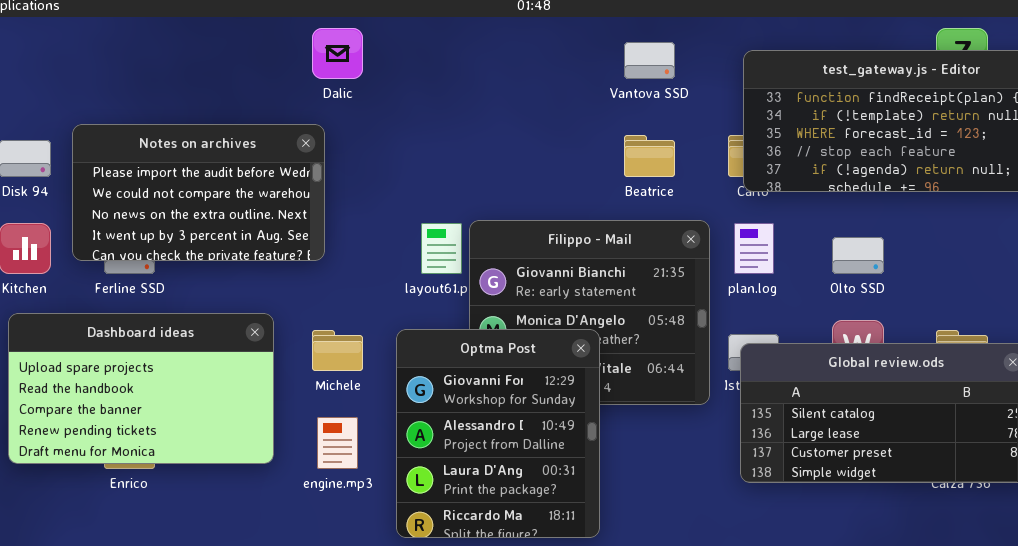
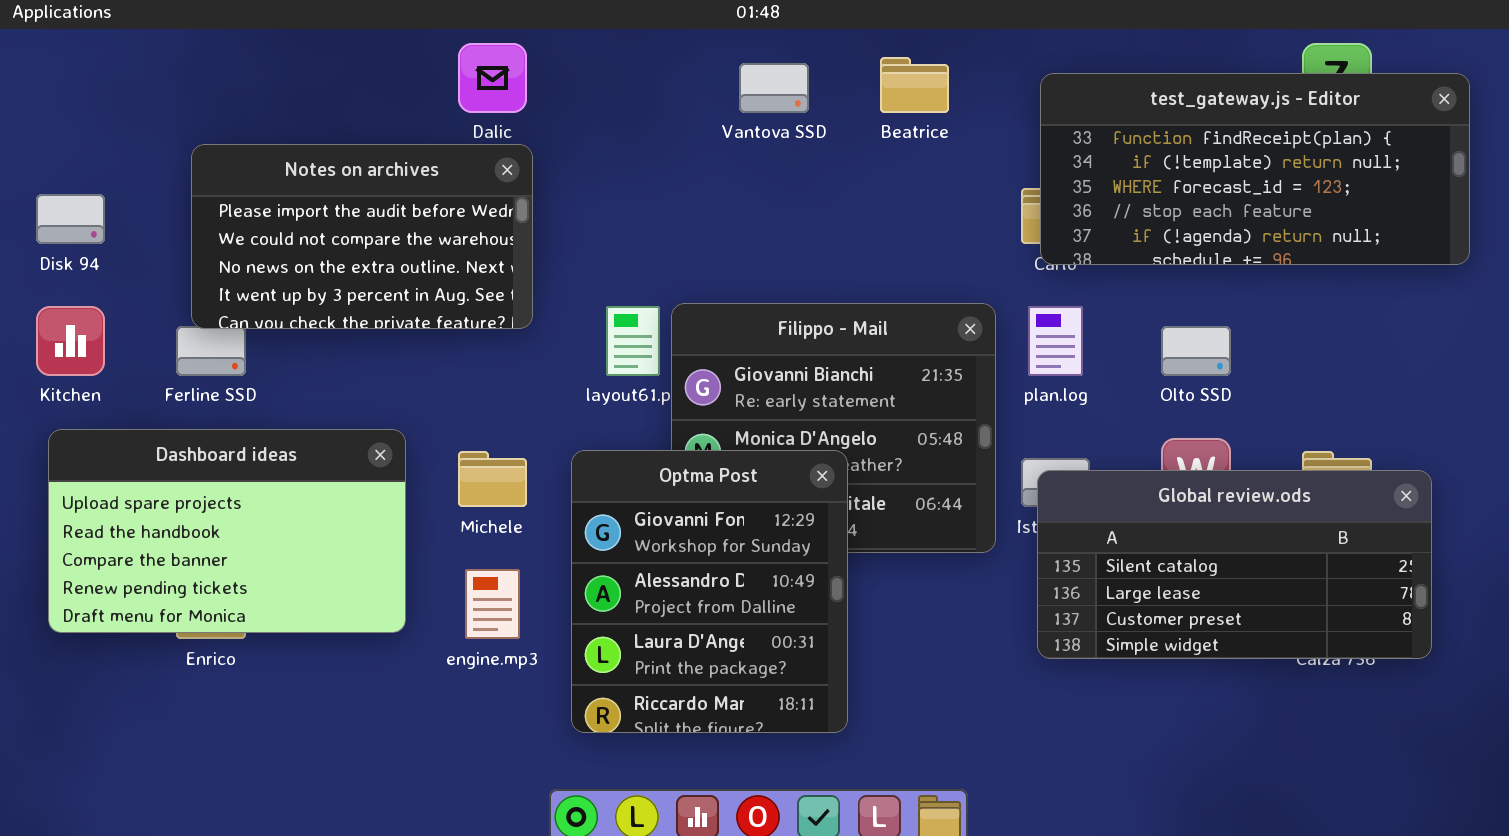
Vantova SSD: [624,42,675,79] -> [739,63,809,113], moved
Notes on archives: [72,124,325,261] -> [191,144,533,329], moved
Beatrice: [624,135,675,177] -> [880,57,949,113], moved

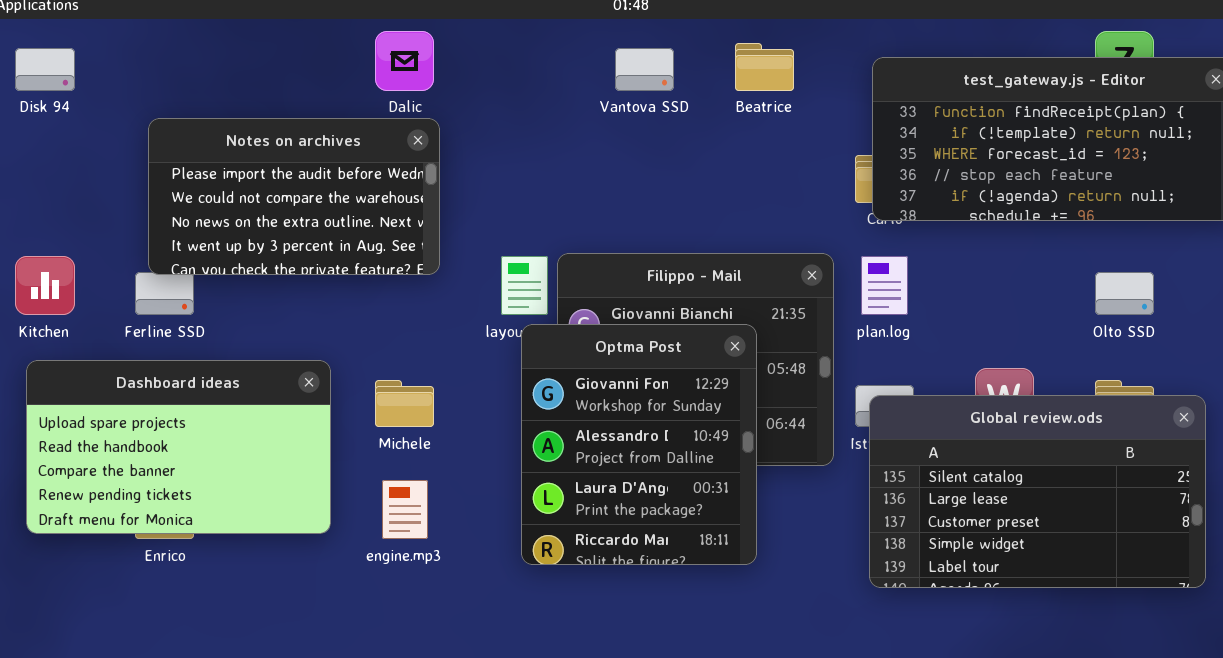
Disk 94: [36,194,105,244] -> [15,48,75,91], moved
Olto SSD: [1161,326,1231,376] -> [1095,272,1154,315], moved
Optma Post: [571,450,848,733] -> [521,324,757,565], moved
Global review.ods: [1037,470,1432,659] -> [869,395,1206,588], resized

